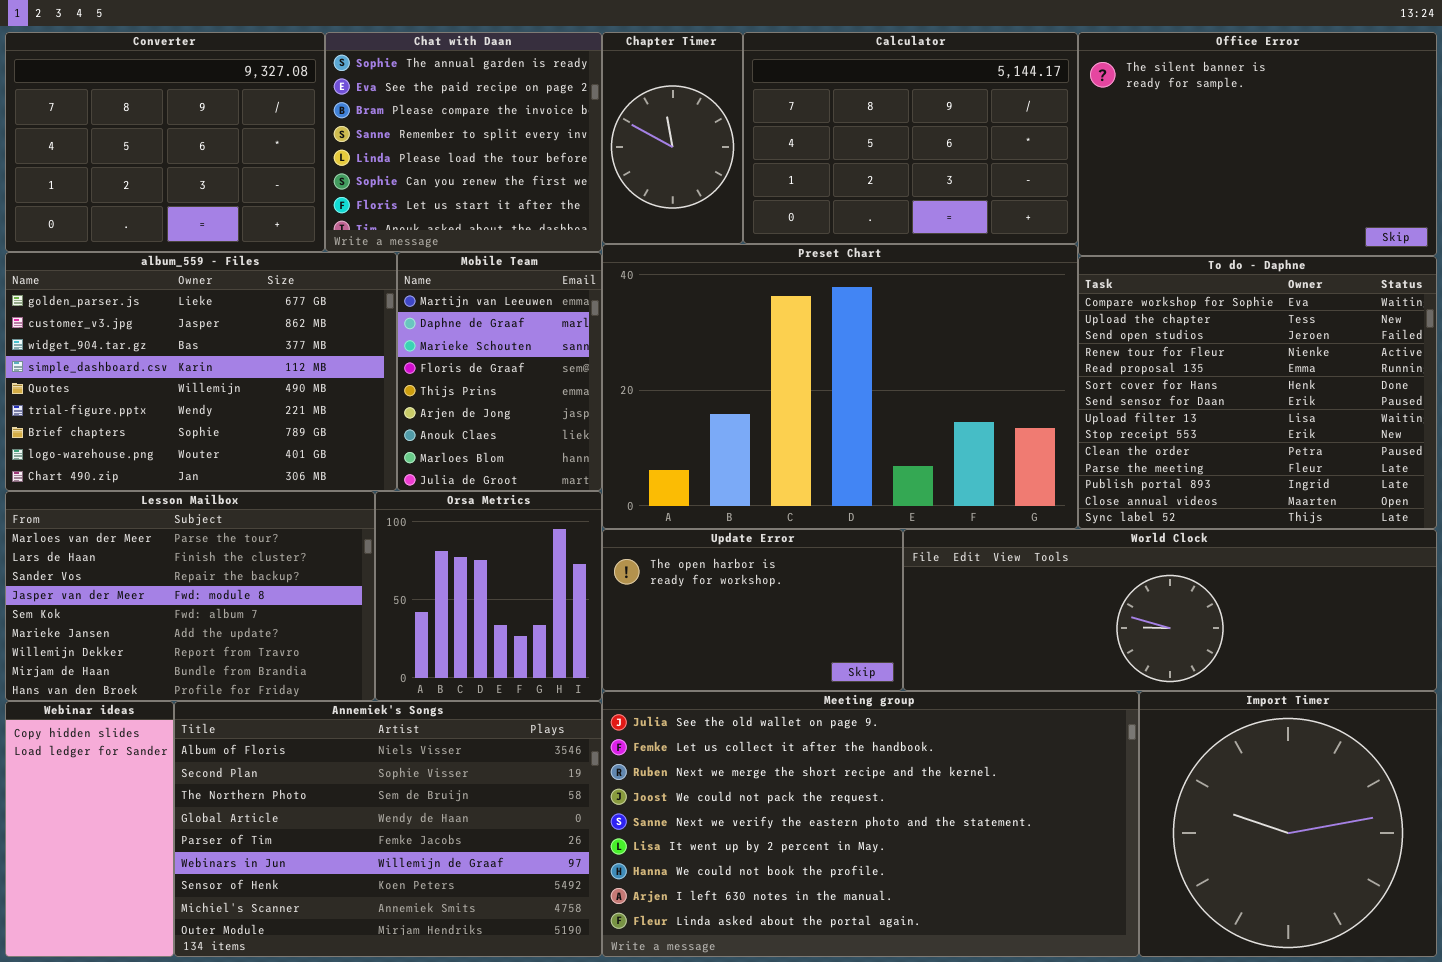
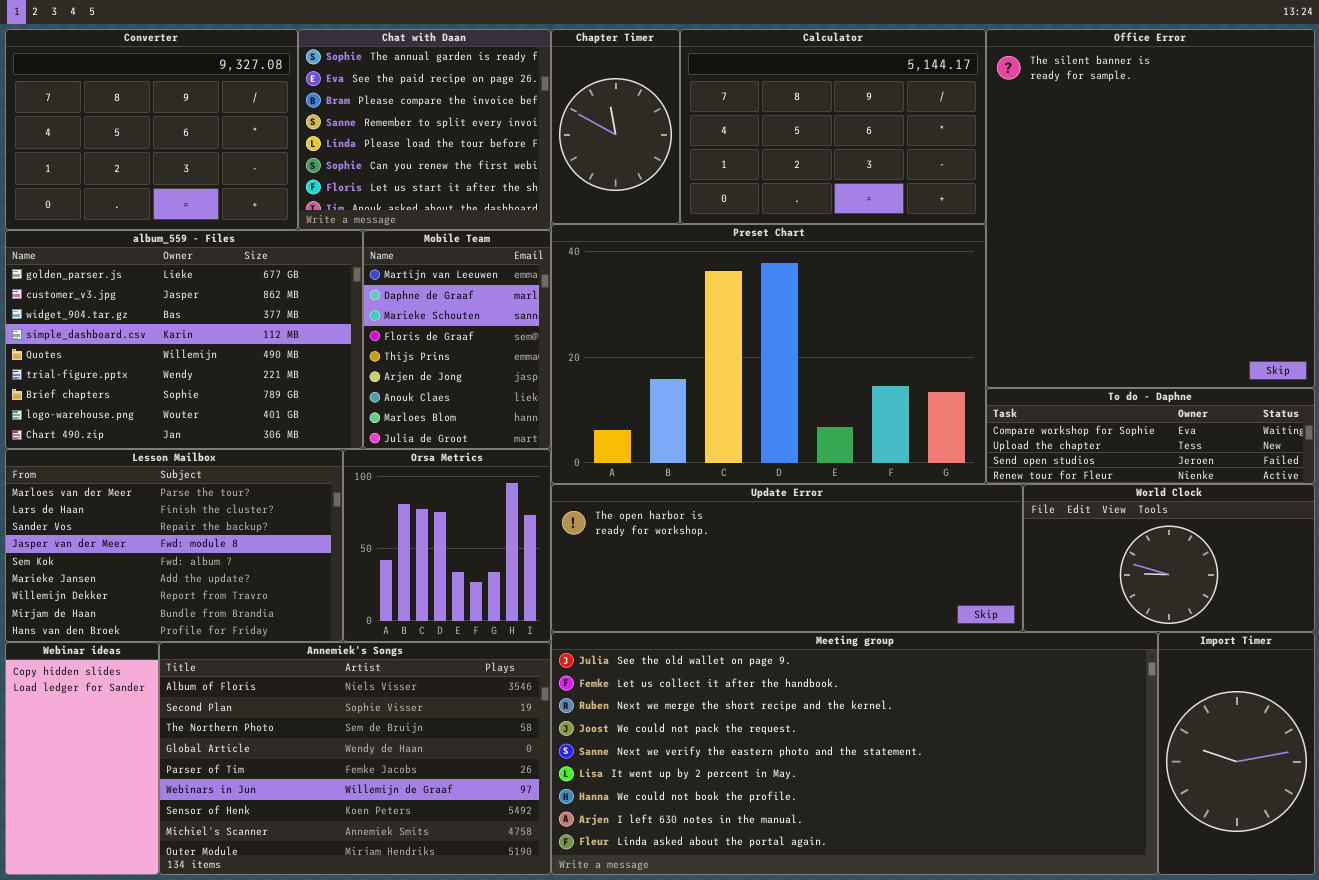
Office Error: [1078,32,1437,256] -> [986,29,1315,388], resized
To do - Daphne: [1078,256,1437,529] -> [986,388,1315,484], resized
Update Error: [602,529,903,691] -> [551,484,1023,632], resized
World Clock: [903,529,1437,691] -> [1023,484,1315,632], resized
Meeting group: [602,691,1139,957] -> [551,632,1158,875], resized
Import Timer: [1139,691,1437,957] -> [1158,632,1315,875], resized

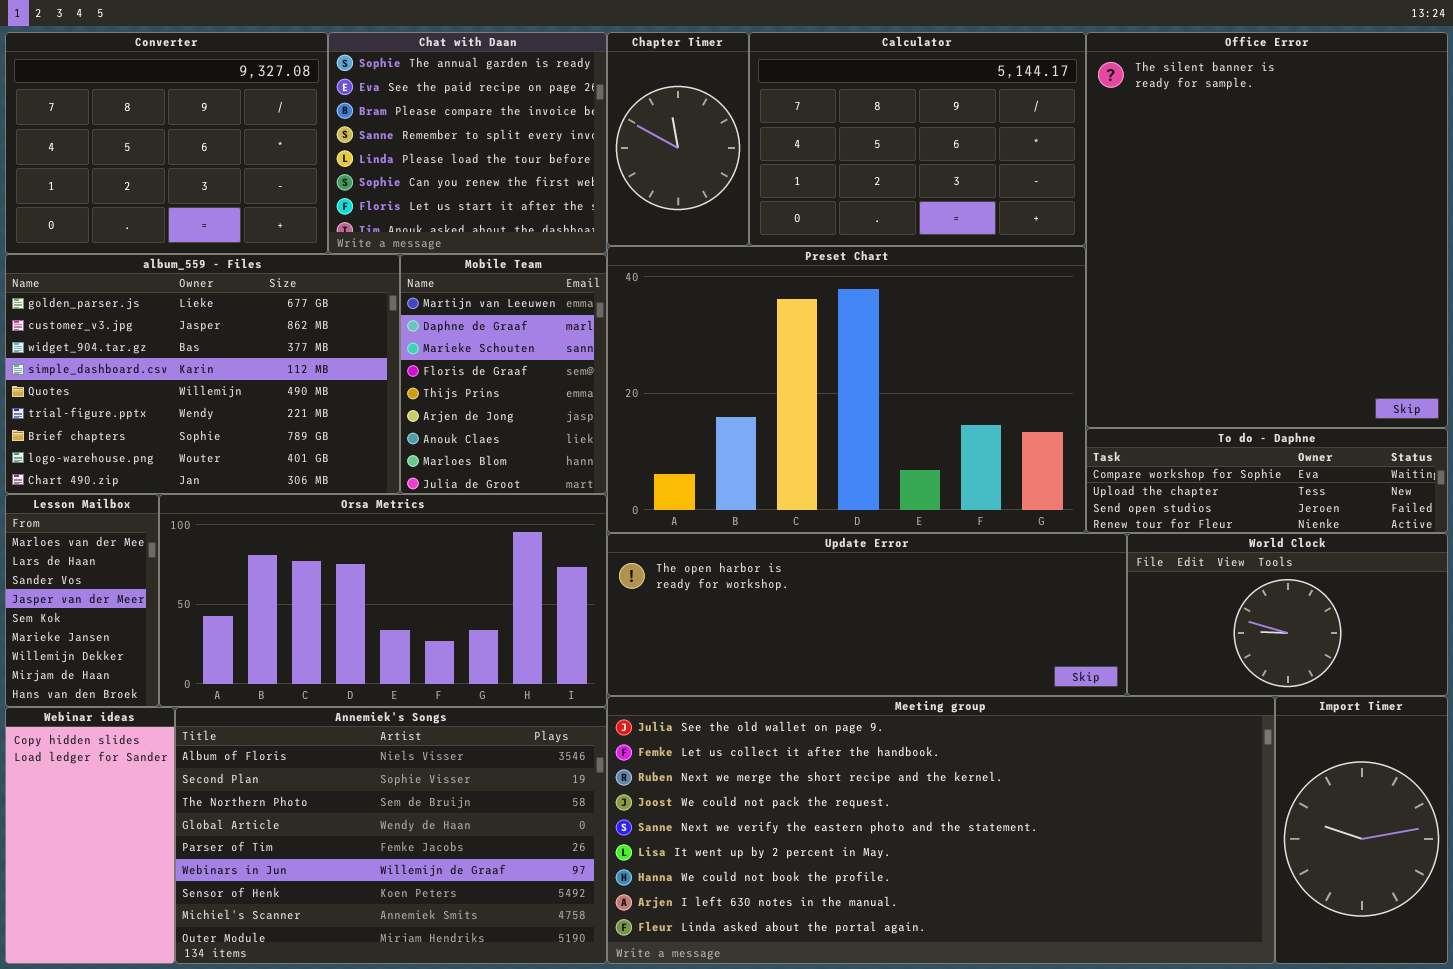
Lesson Mailbox: [5,449,343,642] -> [5,494,159,707], resized
Orsa Metrics: [343,449,551,642] -> [159,494,607,707], resized

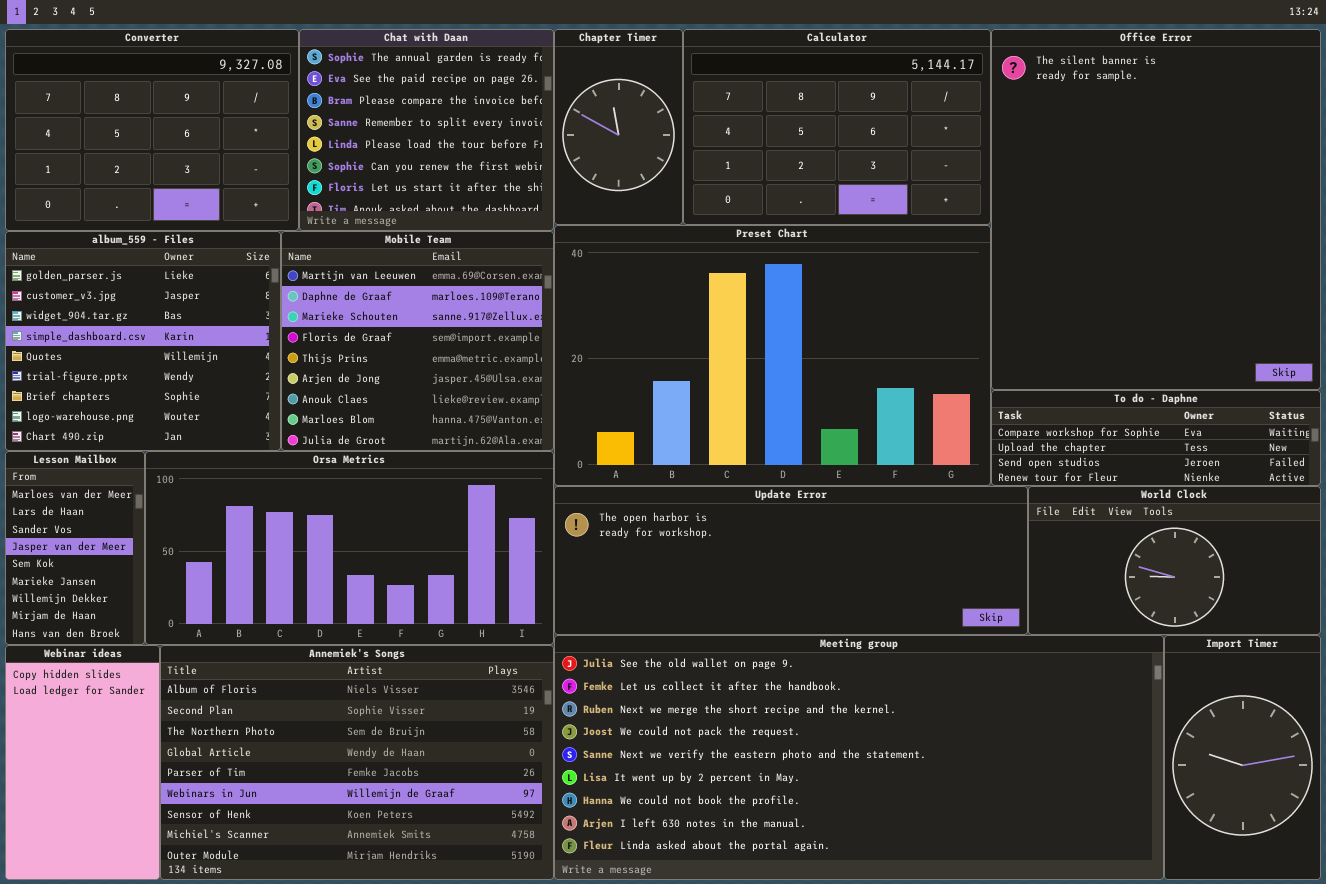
album_559 - Files: [5,254,400,494] -> [5,231,281,451], resized
Mobile Team: [400,254,607,494] -> [281,231,554,451], resized

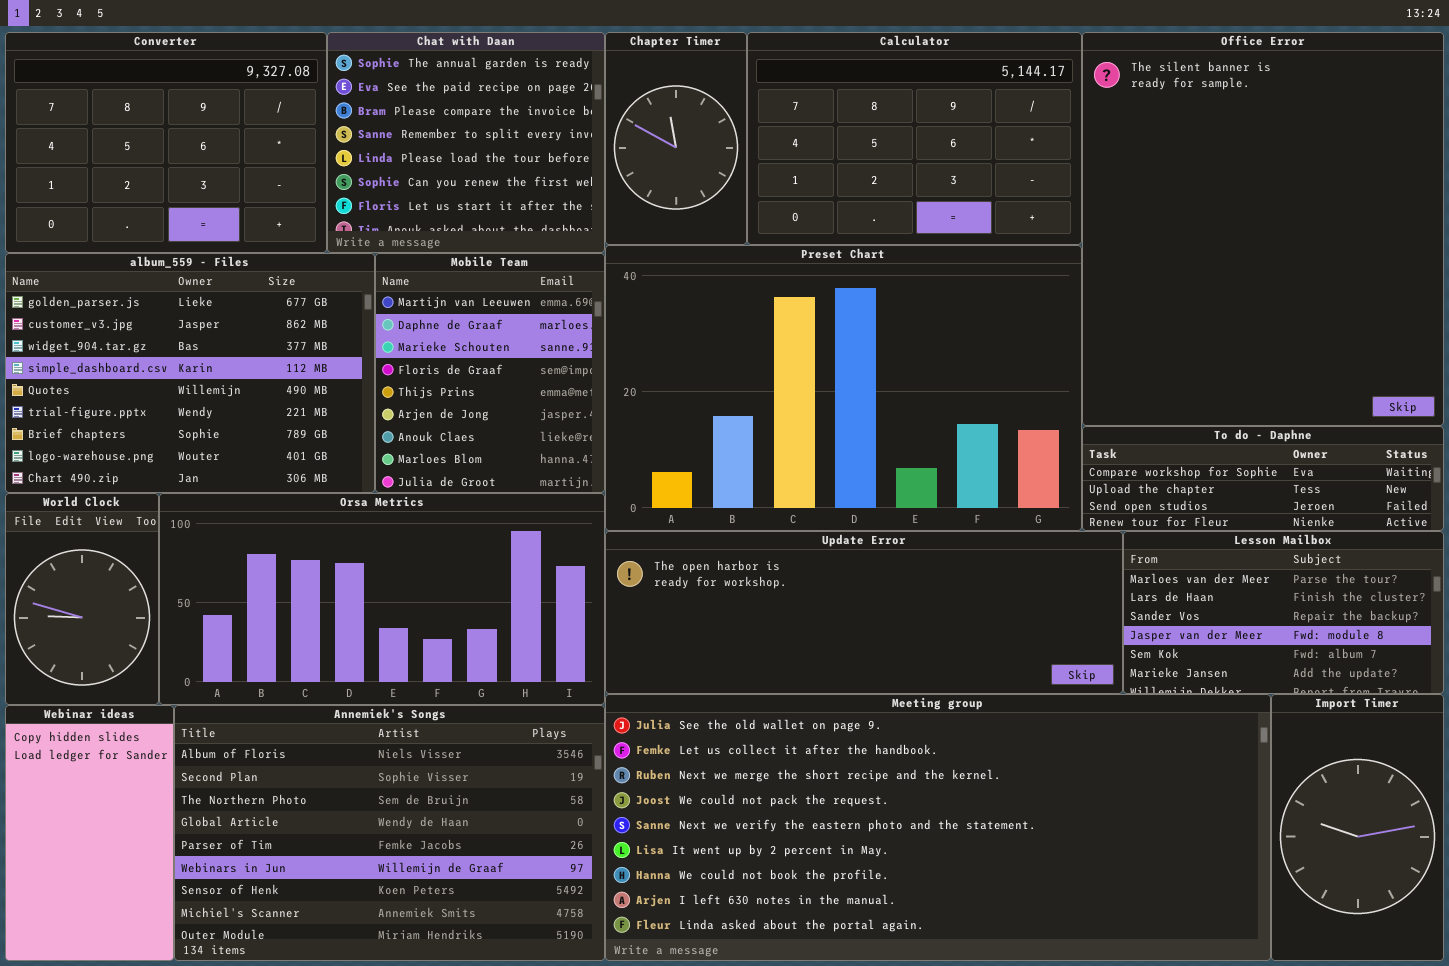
album_559 - Files: [5,231,281,451] -> [5,253,375,493], resized
Mobile Team: [281,231,554,451] -> [375,253,605,493], resized
Lesson Mailbox: [5,451,145,645] -> [1123,531,1444,694], moved, resized
World Clock: [1028,486,1321,635] -> [5,493,159,705], moved, resized

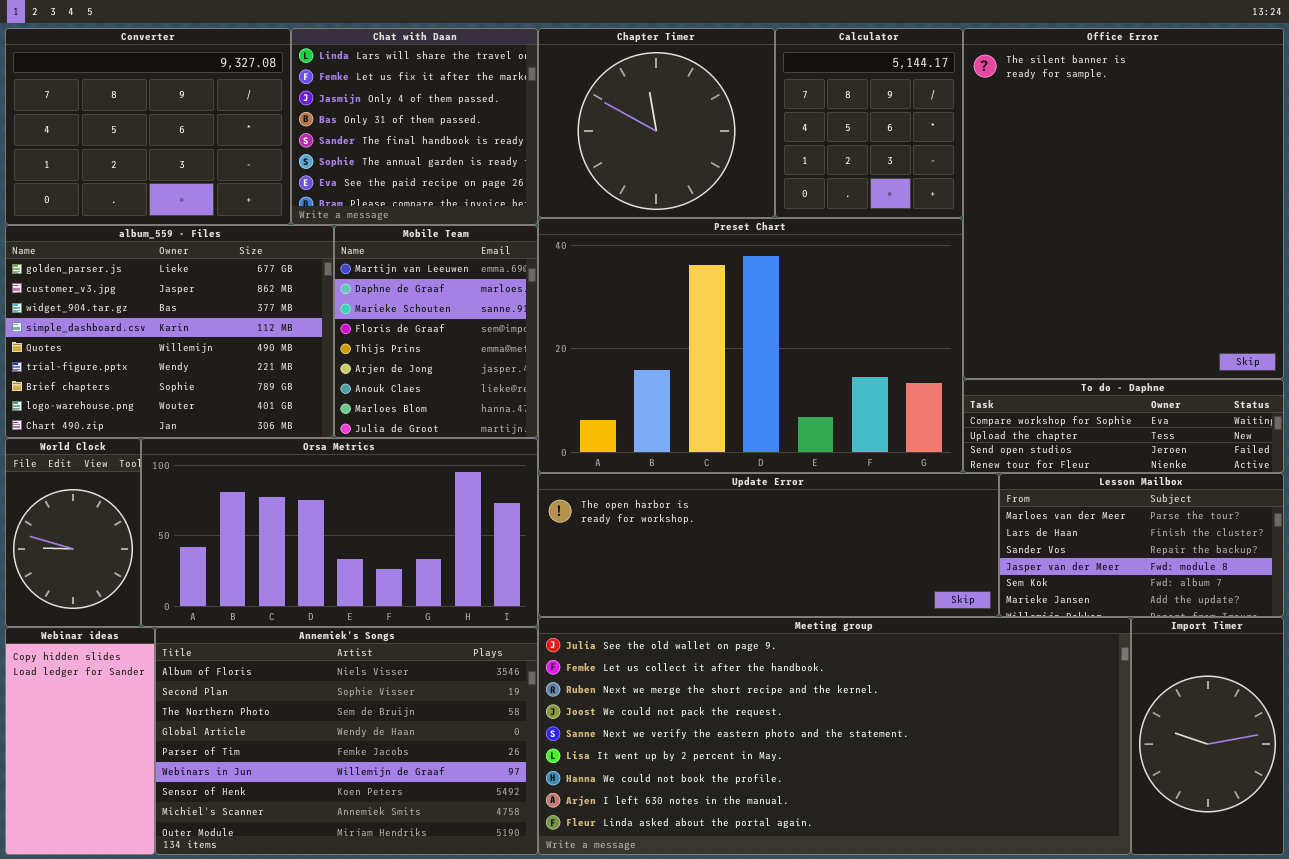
Chat with Daan: [327,32,605,253] -> [291,28,538,225], scrolled up 5 rows
Chapter Timer: [605,32,747,245] -> [538,28,775,218], resized
Calculator: [747,32,1082,245] -> [775,28,963,218], resized

